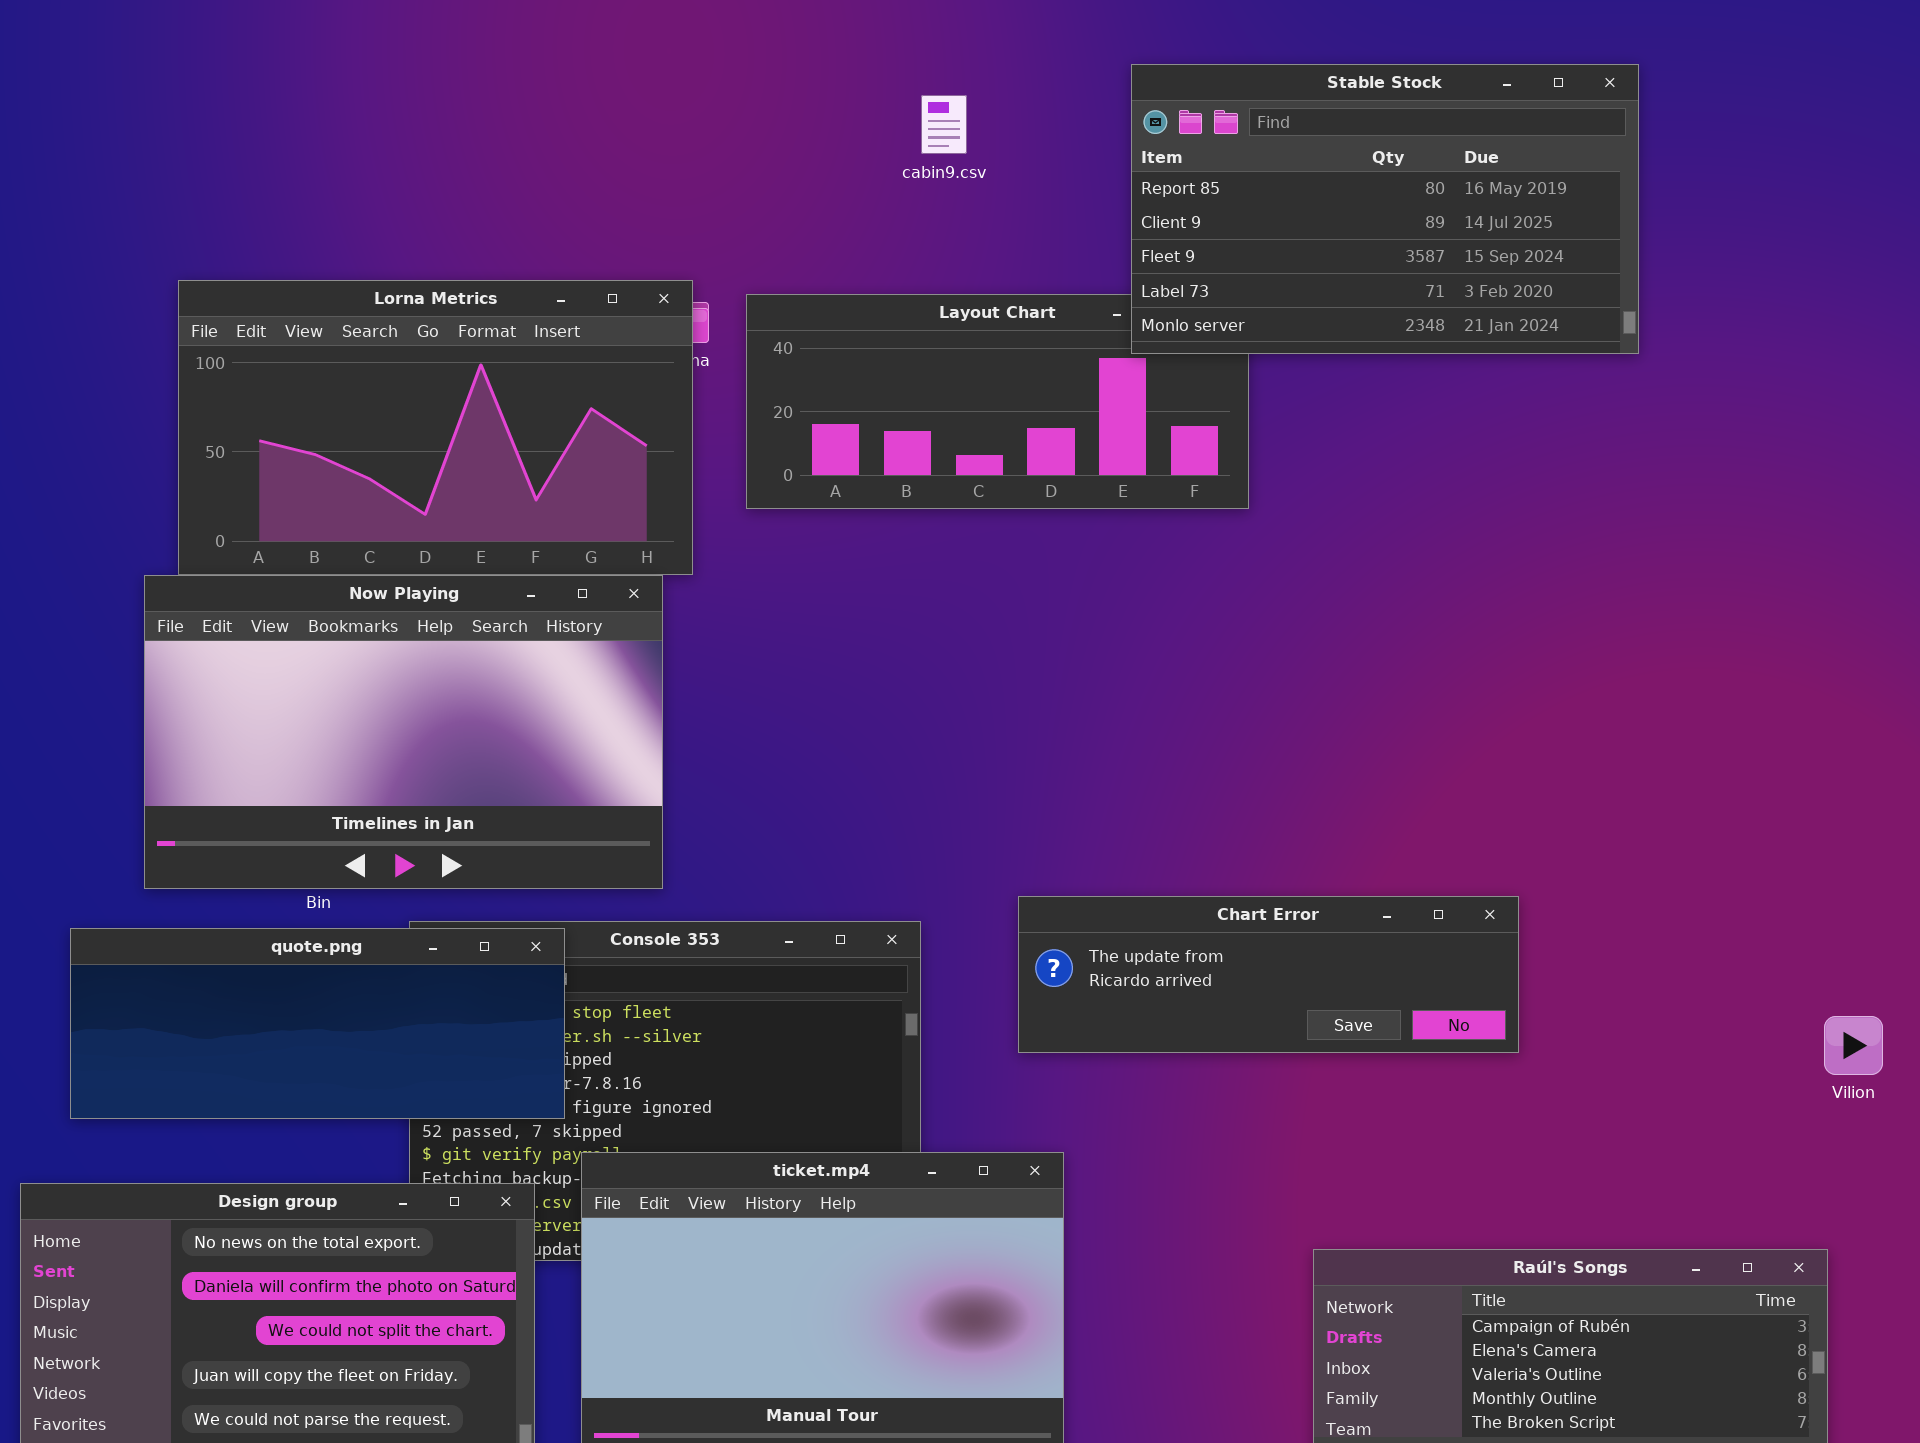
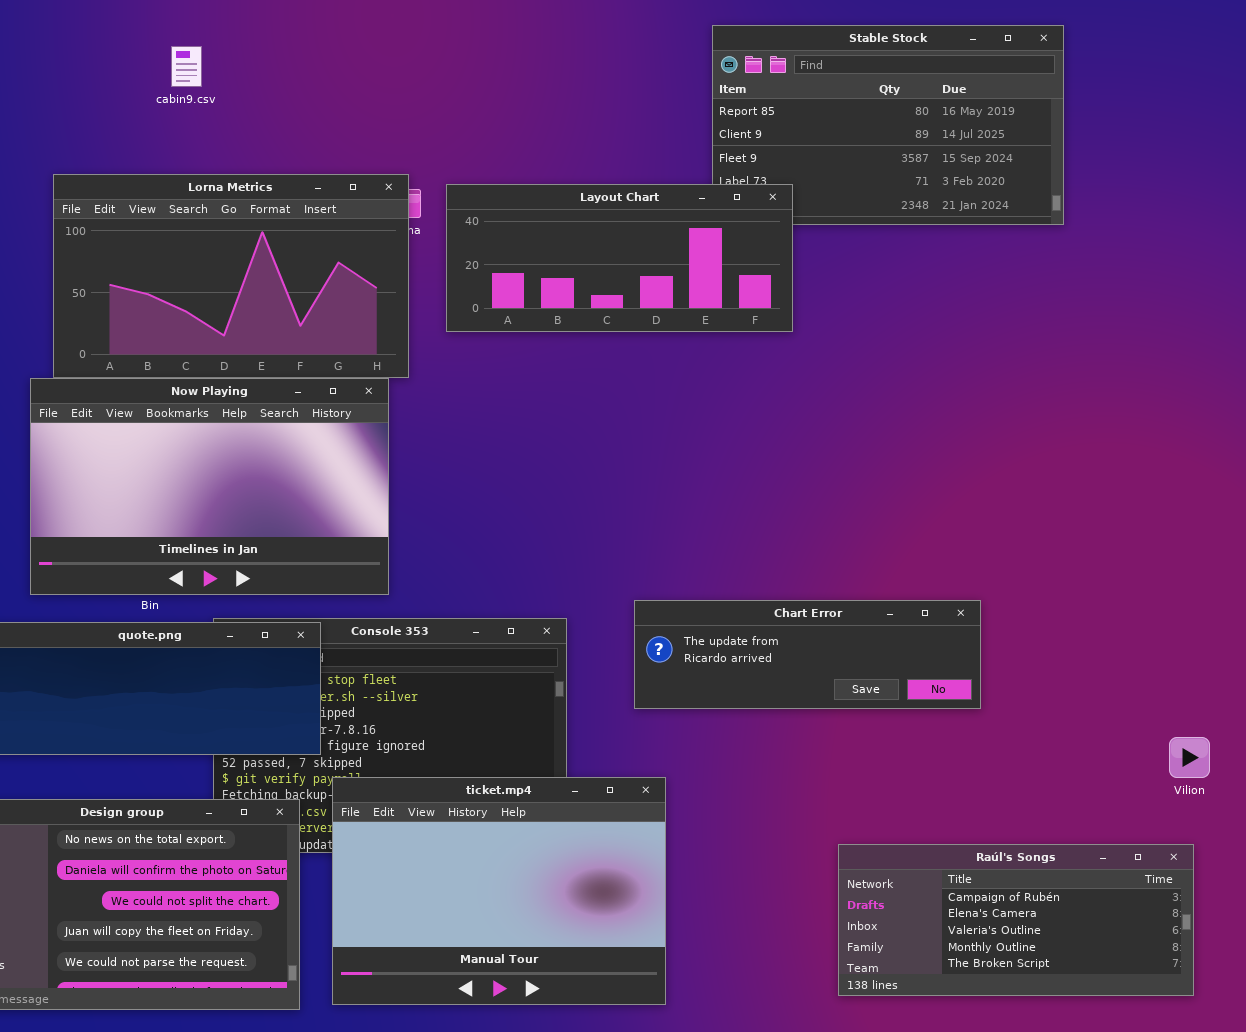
cabin9.csv: [921,95,967,154] -> [171,46,202,87], moved
Layout Chart: [746,294,1249,509] -> [446,184,793,332], raised
Vilion: [1824,1016,1883,1075] -> [1169,737,1210,778], moved

